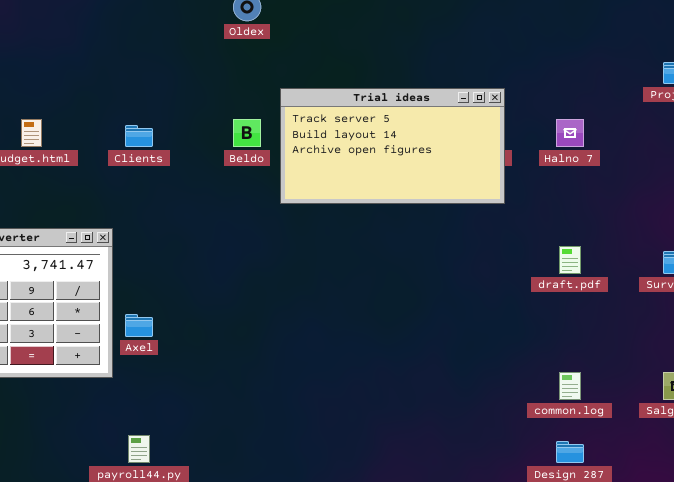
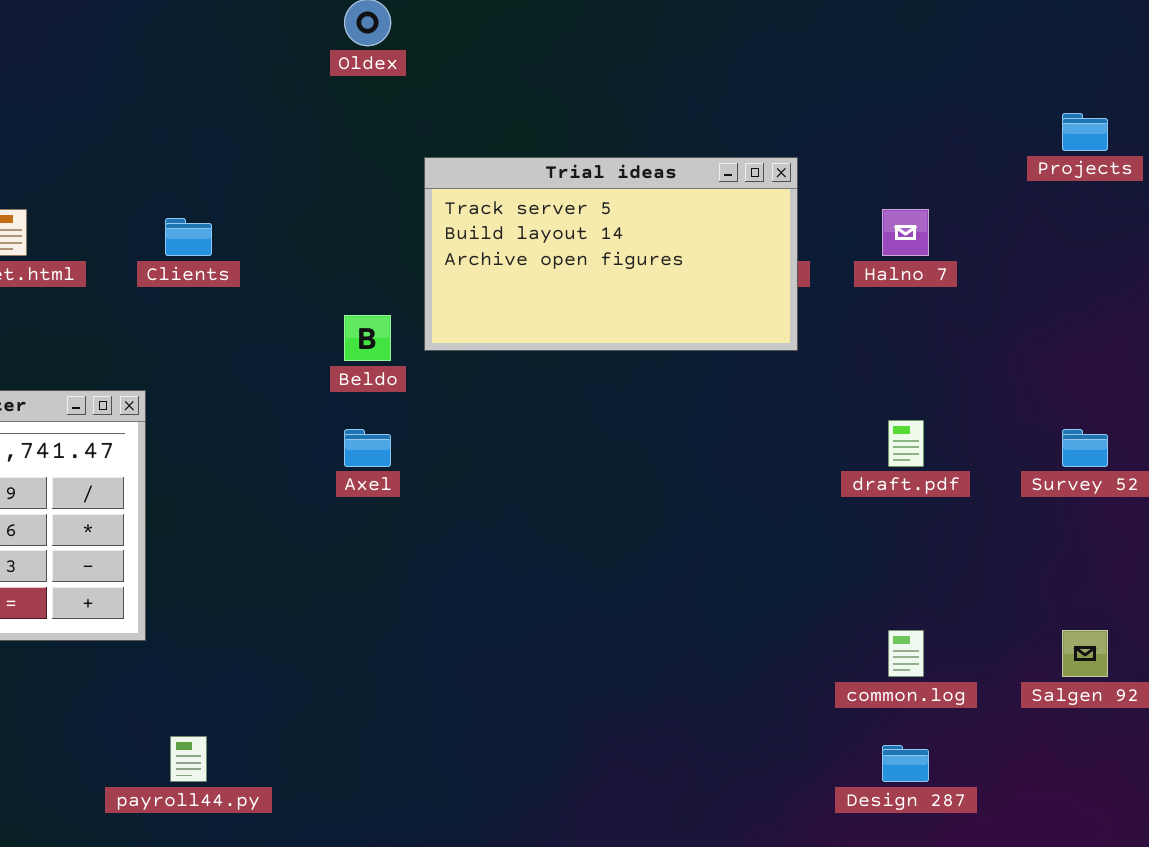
Beldo: [233,119,261,147] -> [344,315,391,361], moved
Axel: [125,314,153,337] -> [344,429,391,467], moved

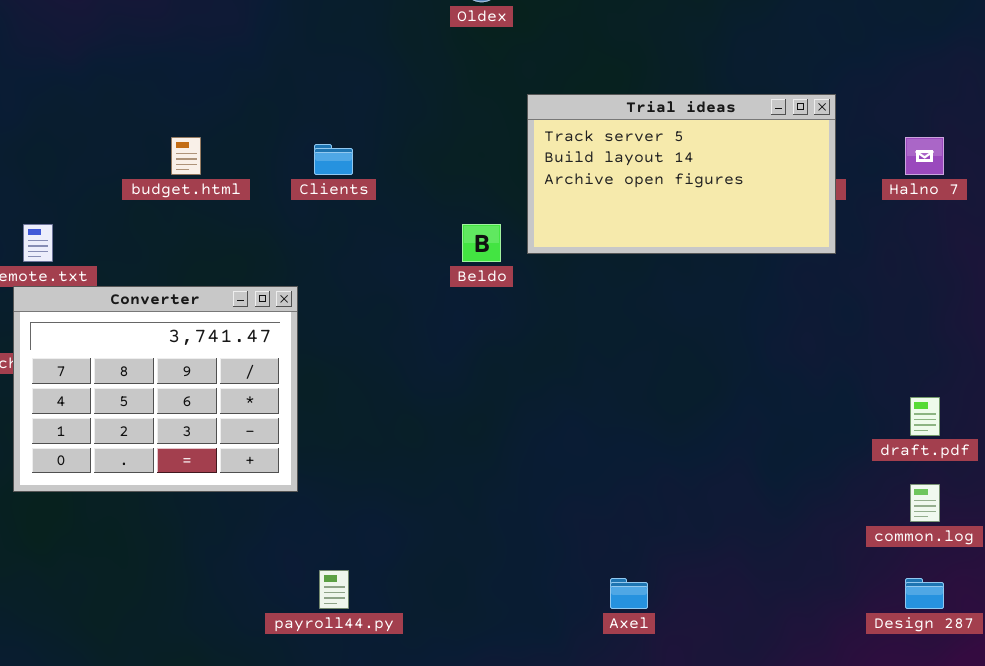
draft.pdf: [888,420,924,467] -> [910,397,940,436], moved
Axel: [344,429,391,467] -> [610,578,648,609], moved

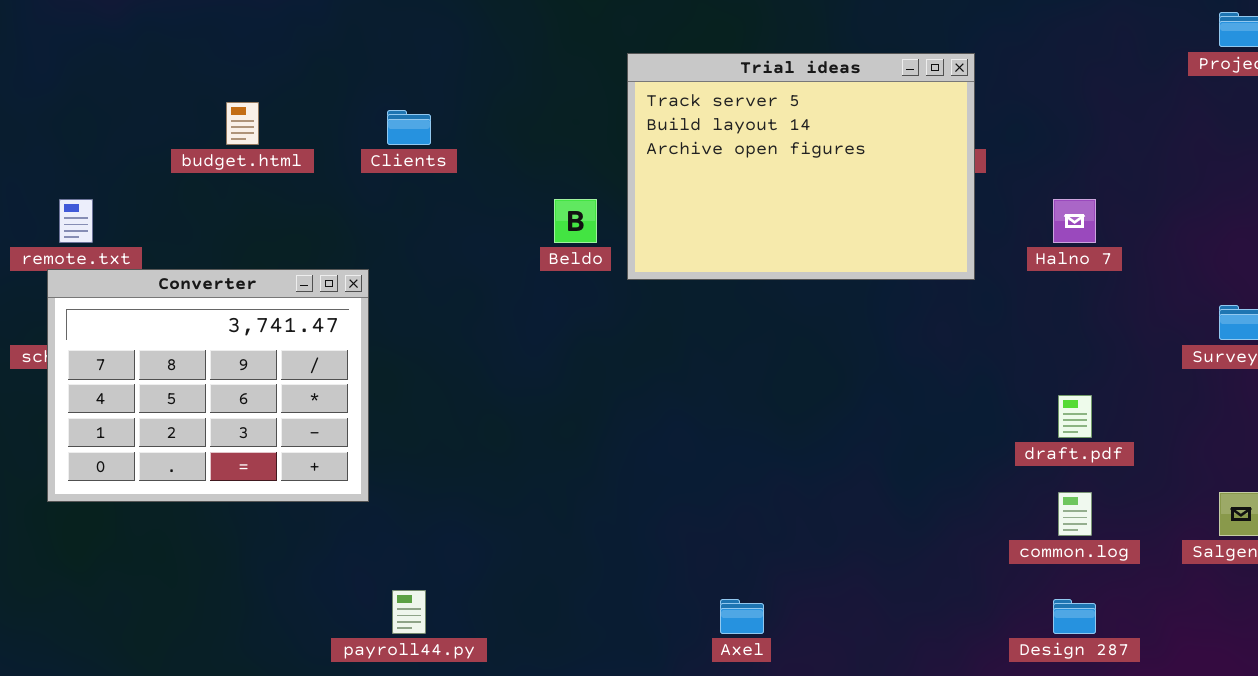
Trial ideas: [527,94,836,254] -> [627,53,975,280], resized
Halno 7: [905,137,944,175] -> [1053,199,1096,243], moved

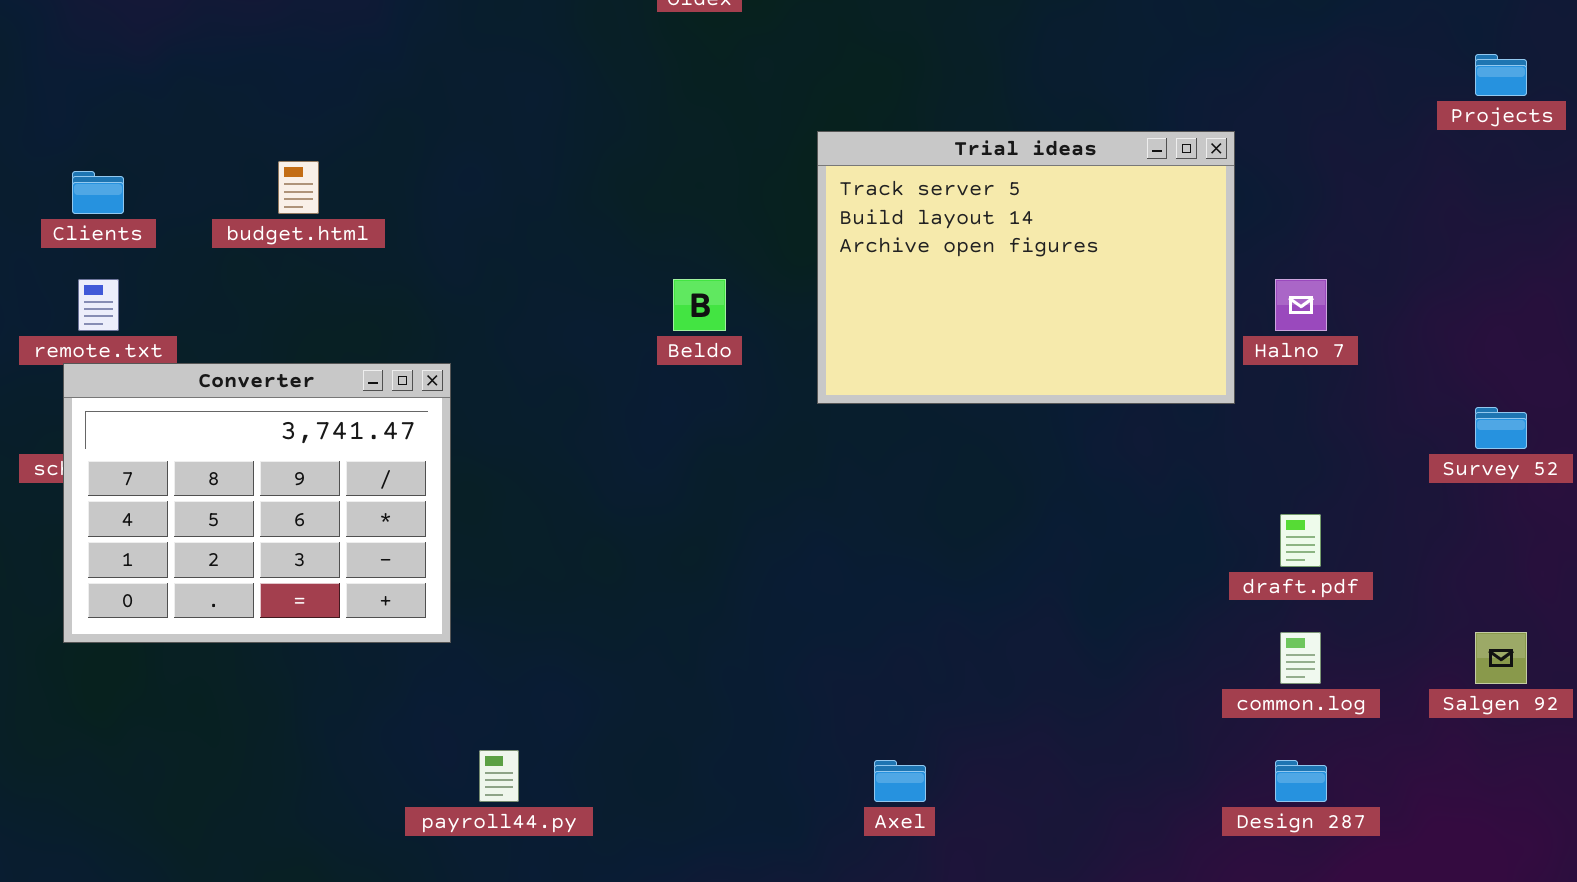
Trial ideas: [627,53,975,280] -> [817,131,1235,404], moved
Clients: [387,110,431,145] -> [72,171,124,214], moved

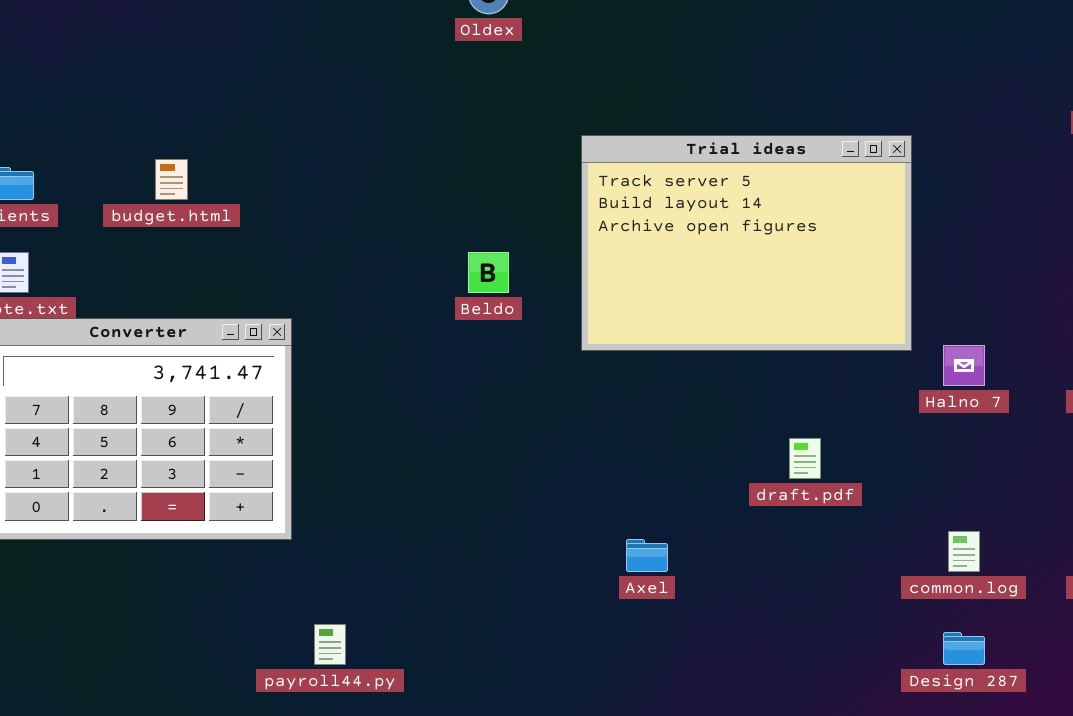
Halno 7: [1275,279,1327,331] -> [943,345,985,386], moved
draft.pdf: [1280,514,1321,567] -> [789,438,821,479], moved
Axel: [874,760,926,802] -> [626,539,668,572], moved

